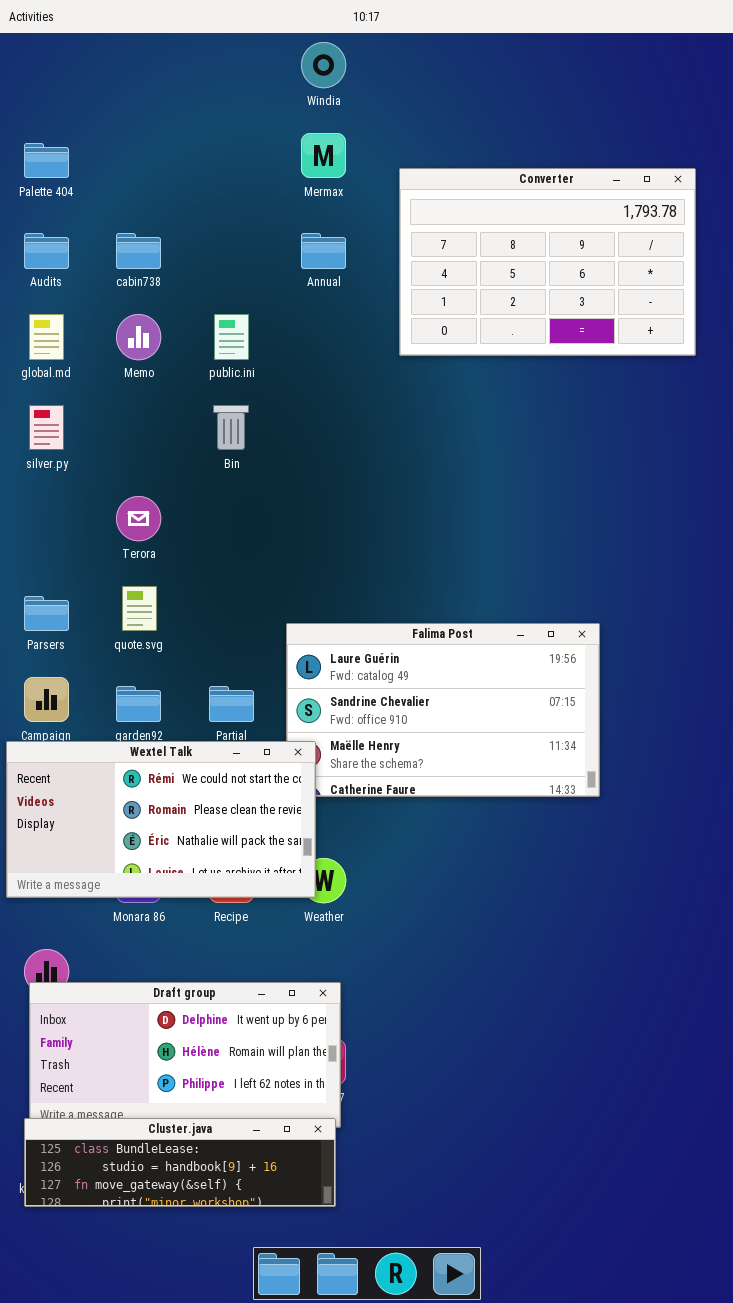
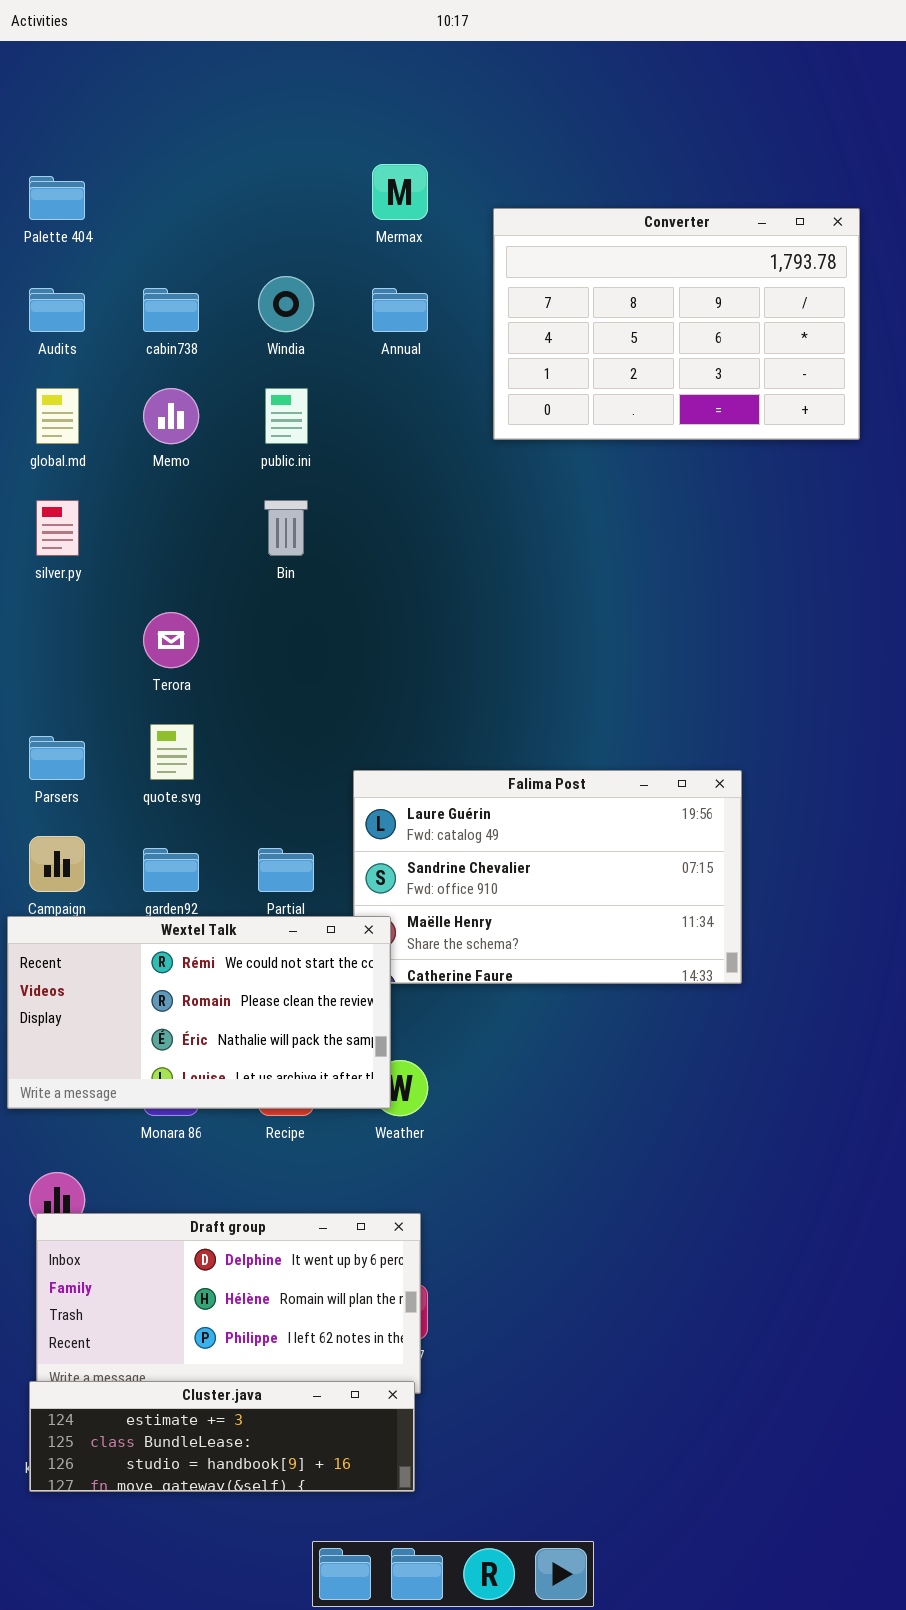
Windia: [301,42,346,88] -> [258,276,314,332], moved
Cluster.java: [24,1118,336,1207] -> [29,1381,415,1492], scrolled up 1 row

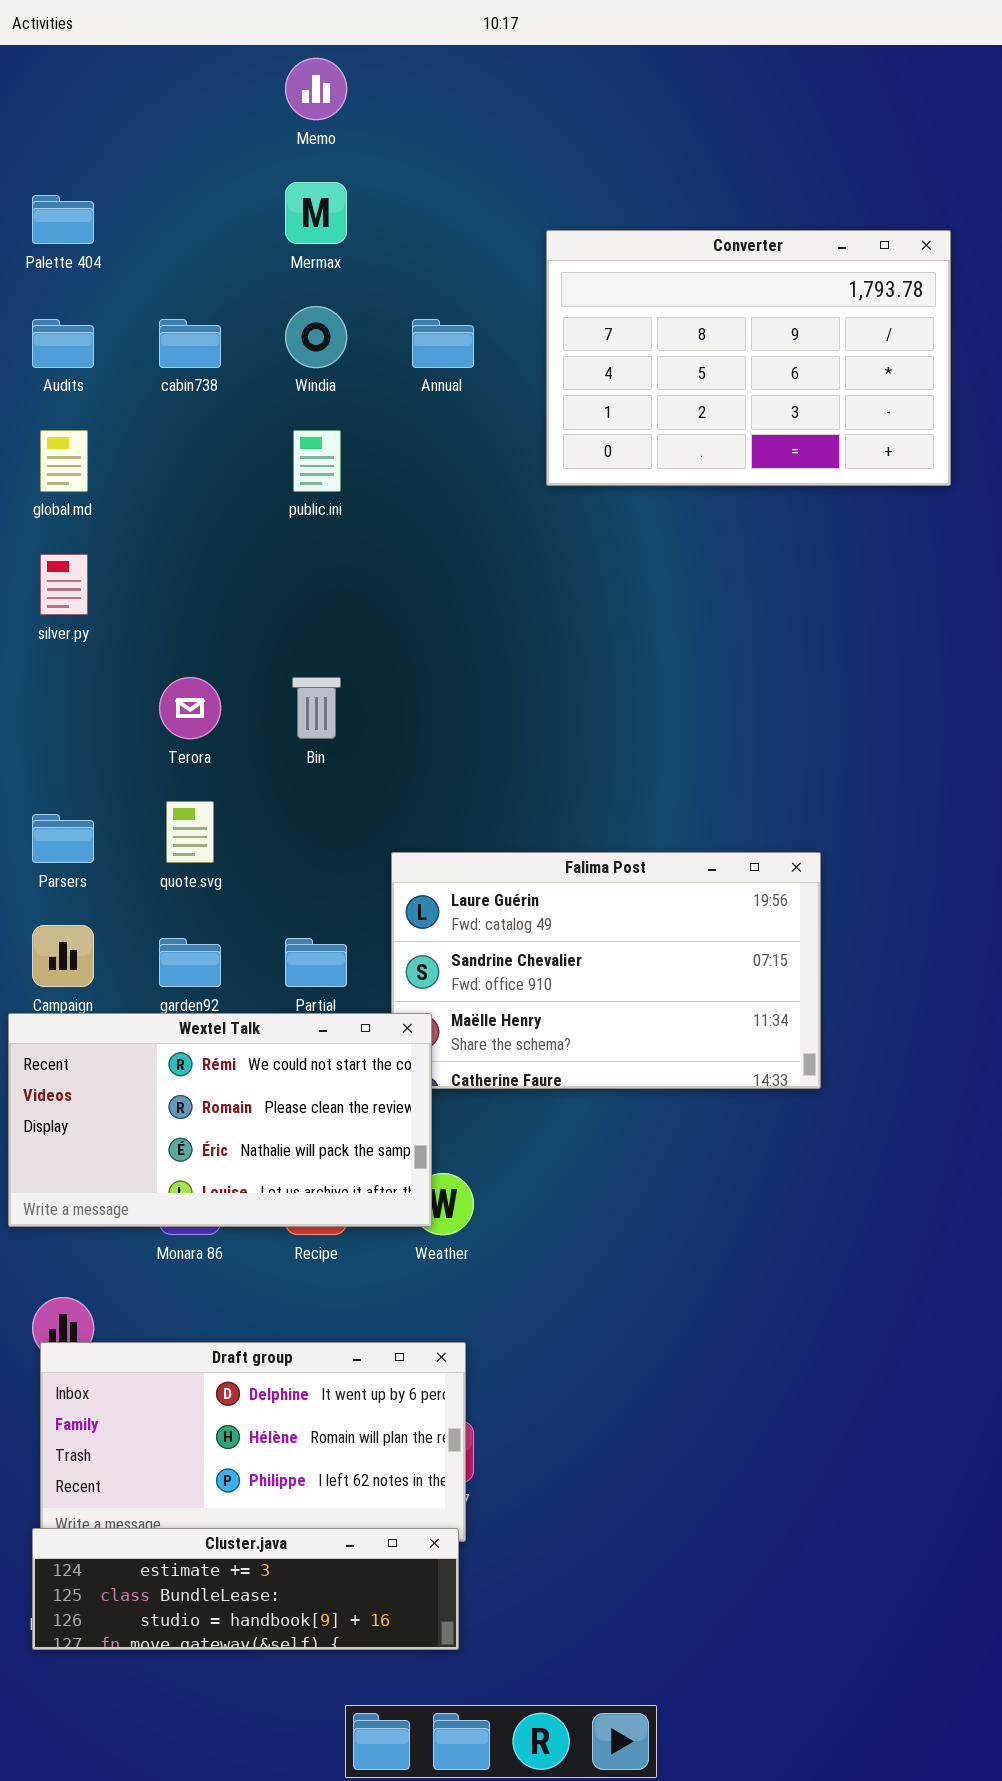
Mermax: [372,164,428,220] -> [285,182,347,244], moved
Memo: [143,388,199,444] -> [285,58,347,120], moved
Bin: [264,500,308,556] -> [292,677,341,739], moved

